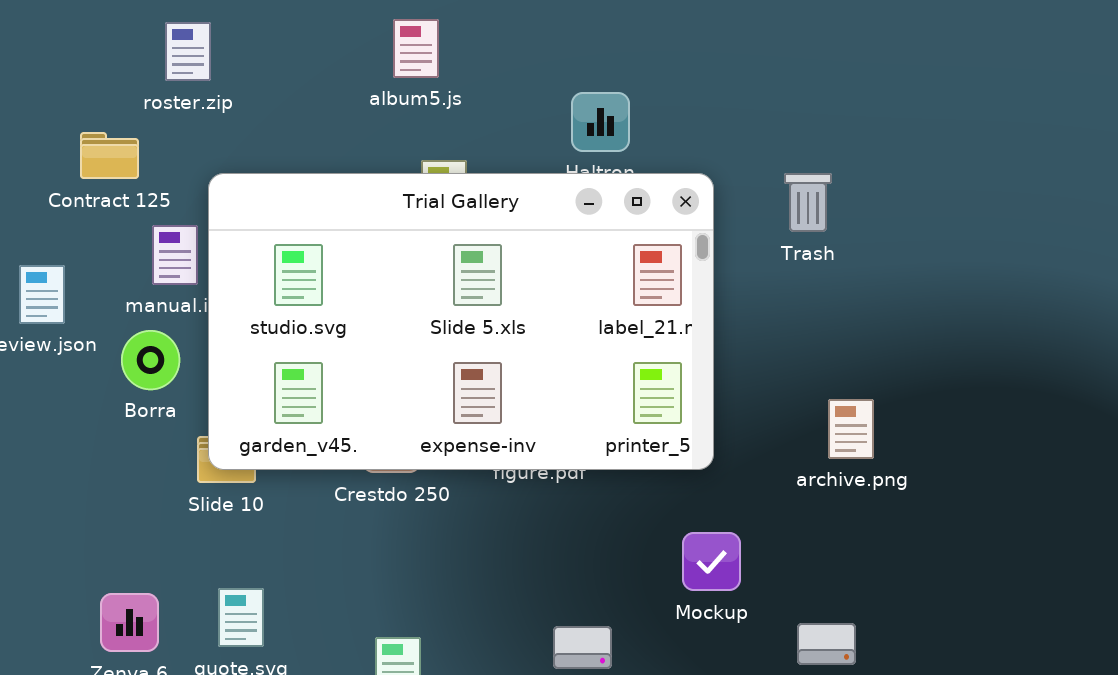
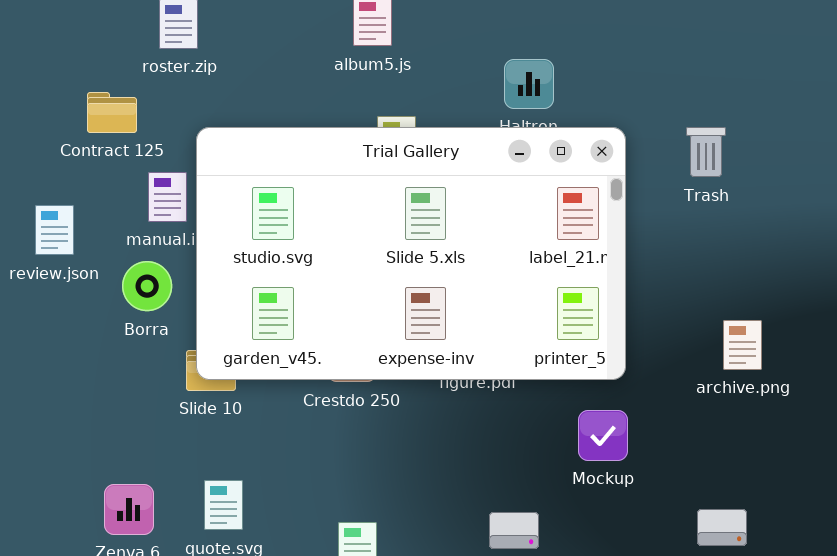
Mockup: [682,532,741,591] -> [578,410,628,461], moved

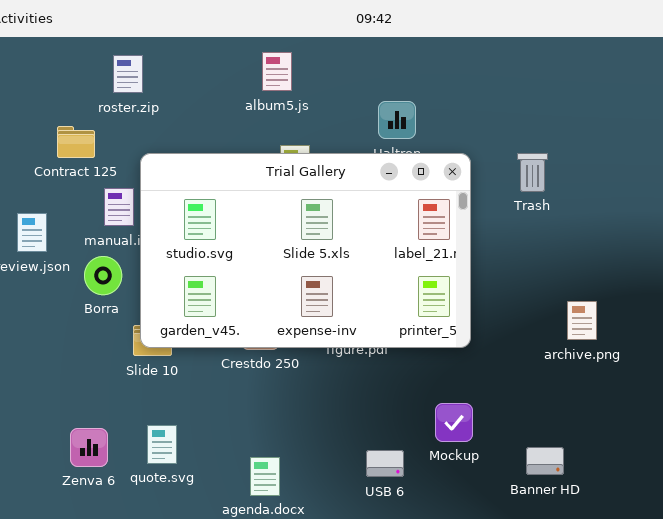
archive.png: [723,320,762,370] -> [567,301,597,340], moved
Mockup: [578,410,628,461] -> [435,403,473,442], moved

